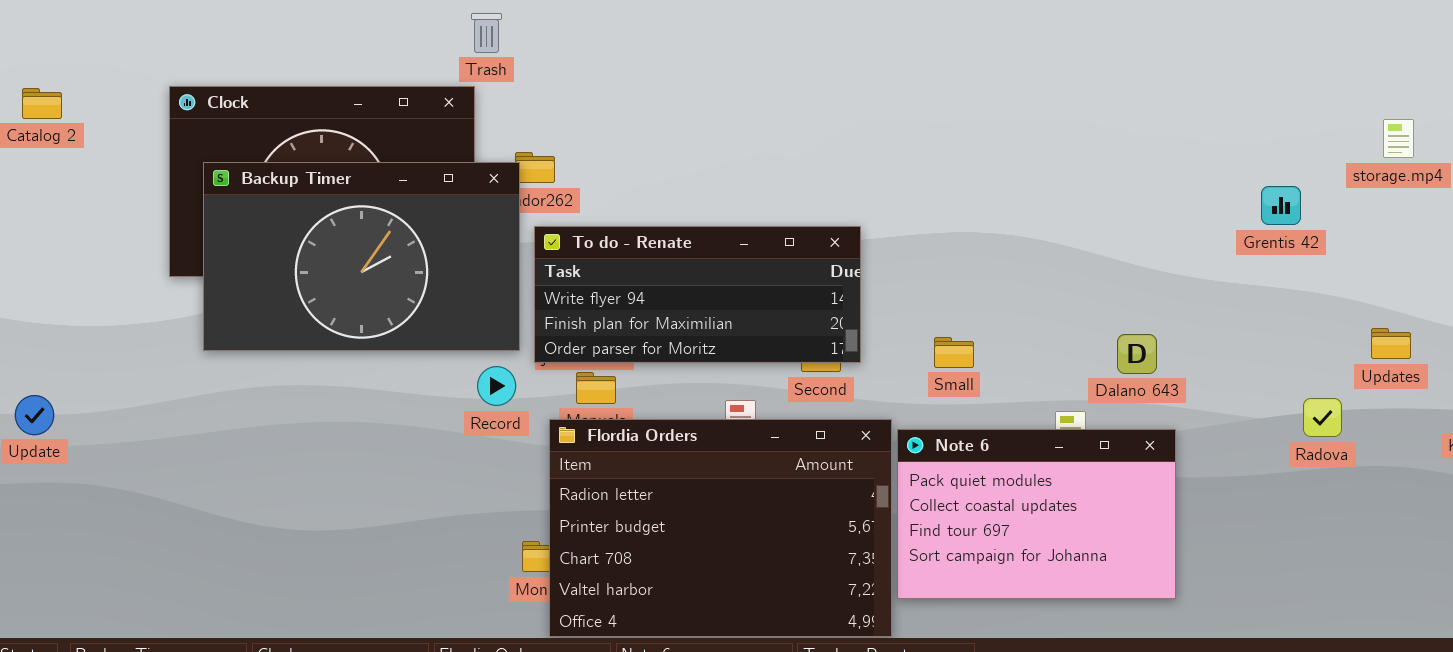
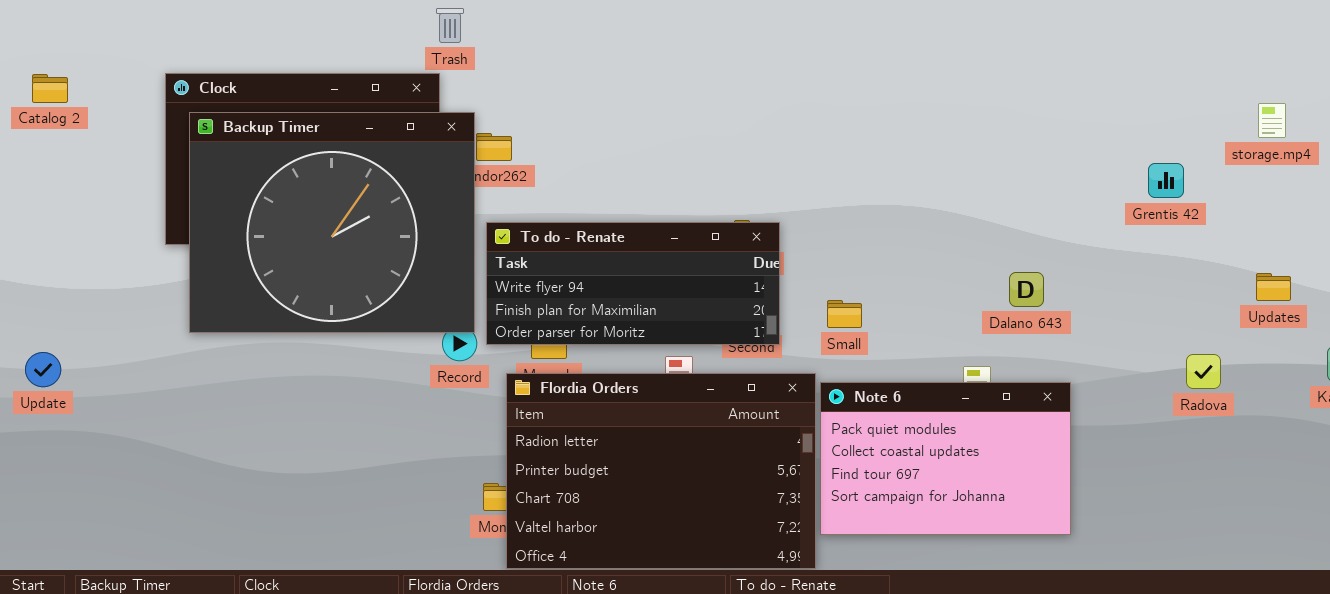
Backup Timer: [203,162,520,351] -> [189,112,475,333], moved, resized
To do - Renate: [534,226,861,363] -> [486,222,780,345], moved
Updates: [1371,328,1411,359] -> [1256,273,1291,301], moved
Dalano 643: [1117,334,1157,374] -> [1009,272,1044,307], moved
Small: [934,337,974,368] -> [827,300,862,328], moved

